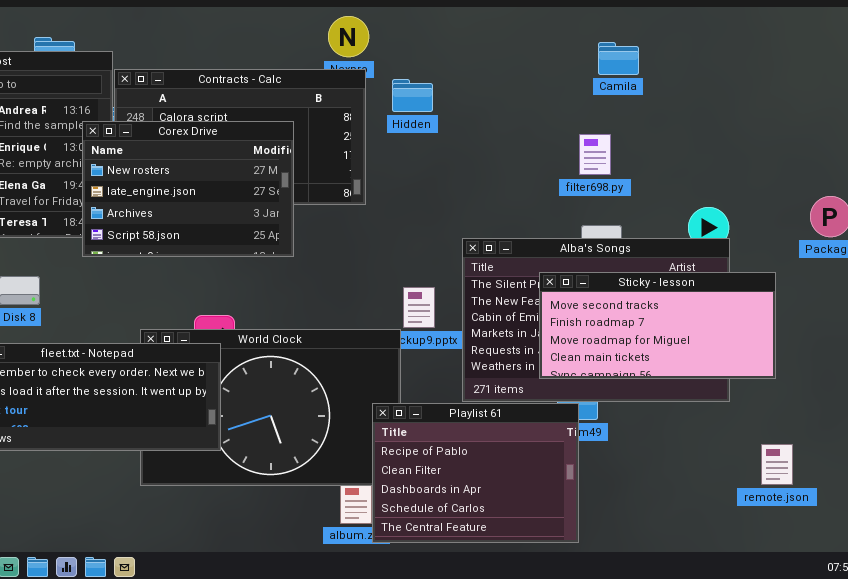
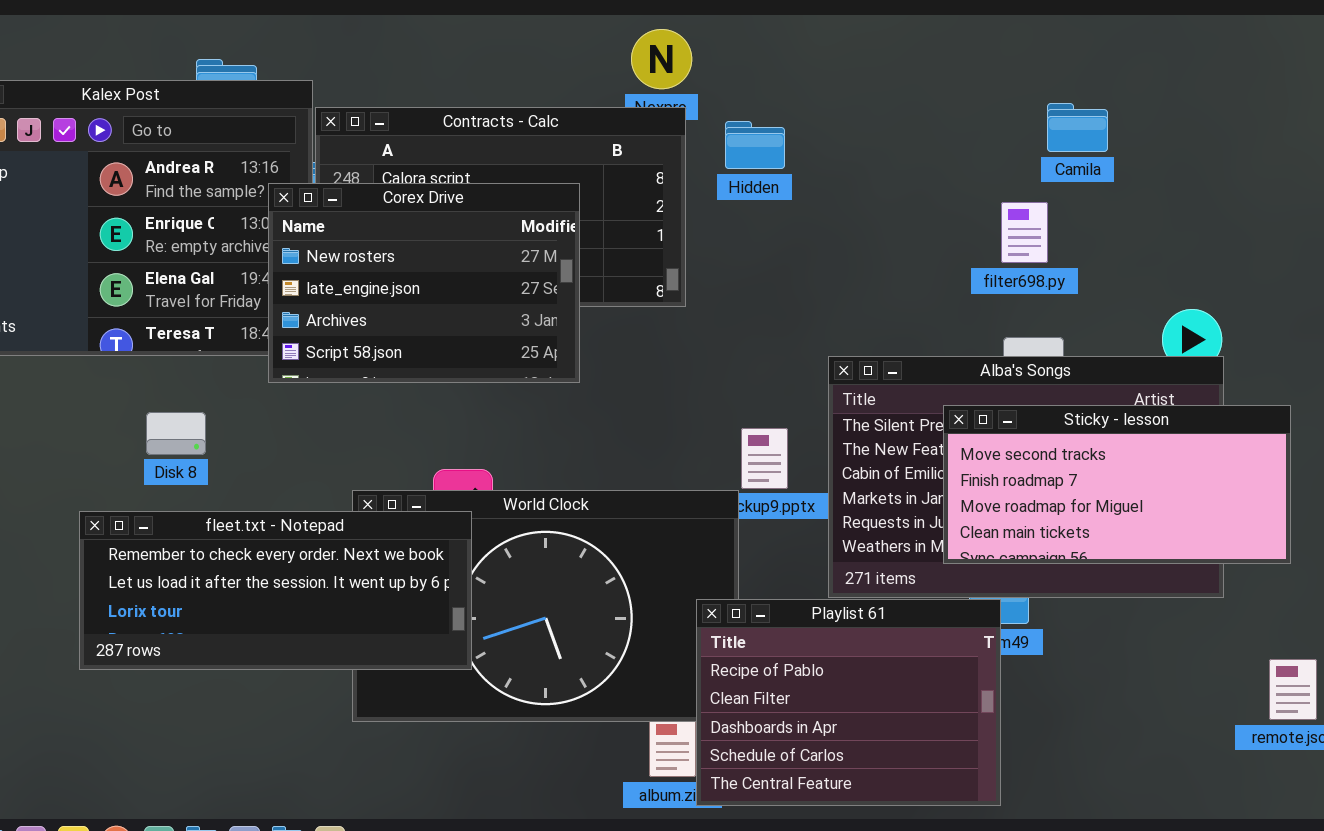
Camila: [598,42,639,75] -> [1047,103,1108,152], moved

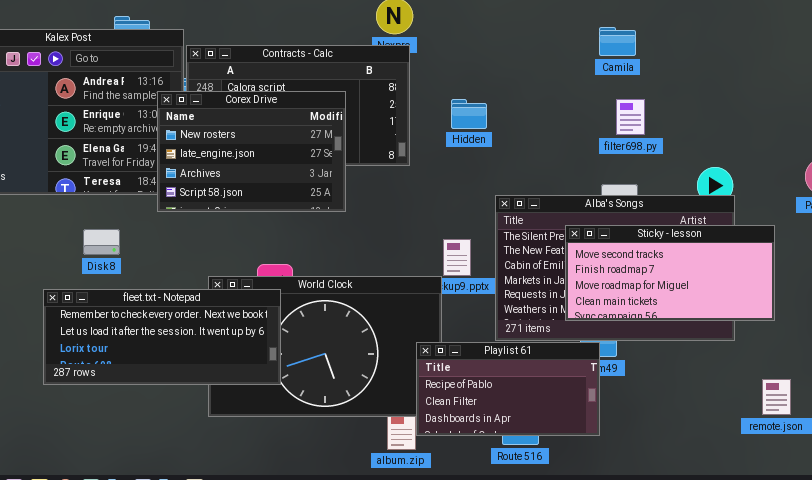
Camila: [1047,103,1108,152] -> [599,27,636,56], moved
Hidden: [725,121,785,169] -> [451,99,487,129], moved
filter698.py: [1001,202,1048,263] -> [616,99,645,135], moved
Playlist 61: [696,599,1001,806] -> [416,342,600,436], resized

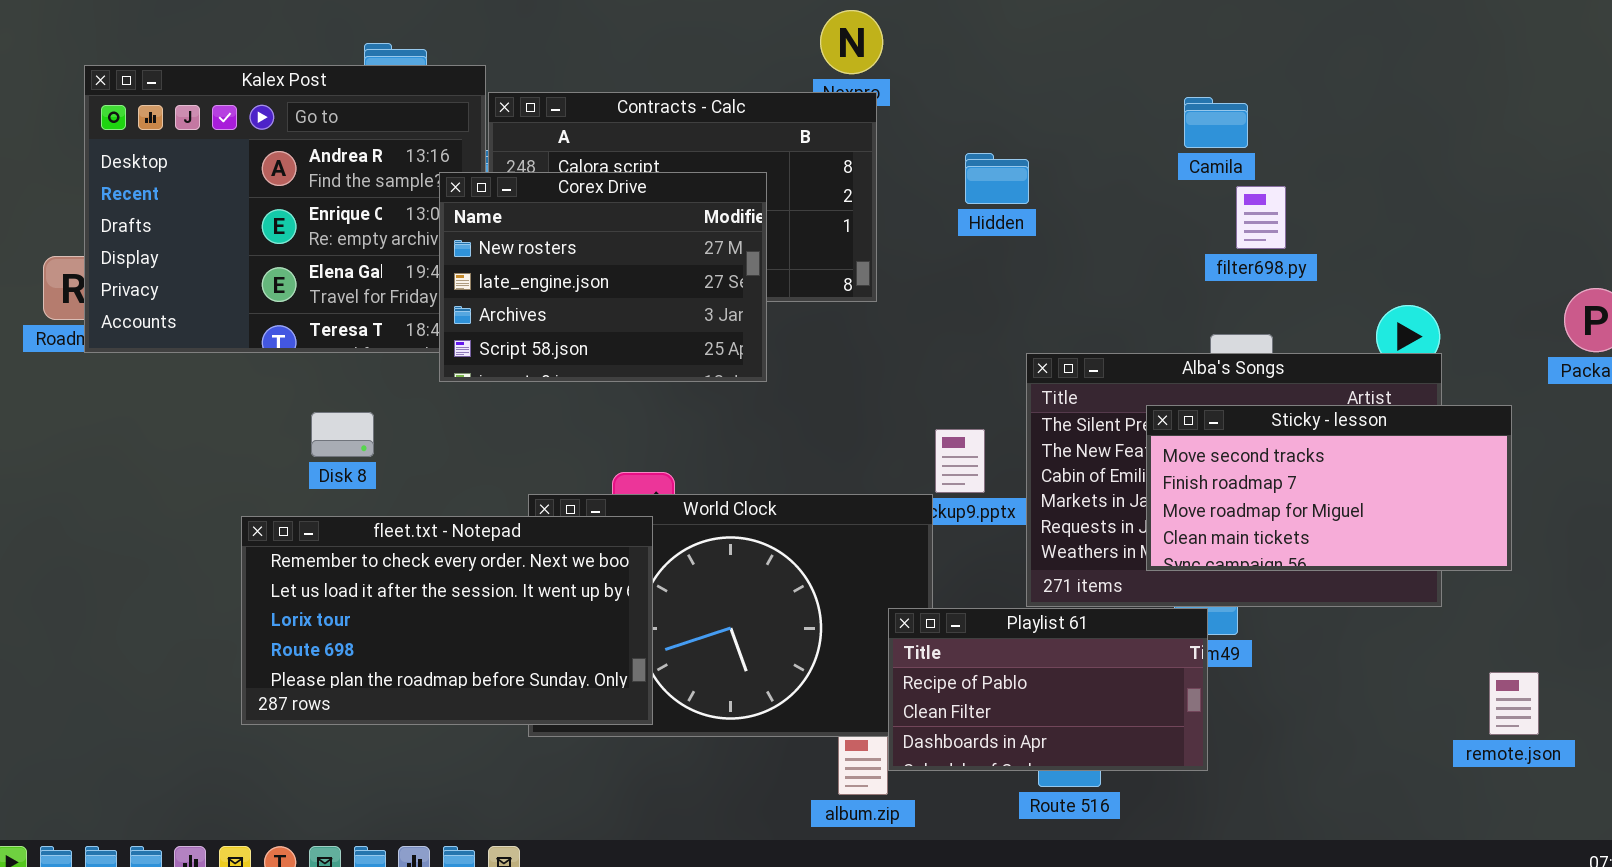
Camila: [599,27,636,56] -> [1184,97,1248,148], moved
Hidden: [451,99,487,129] -> [965,153,1029,204], moved
fleet.txt - Notepad: [43,289,281,385] -> [241,516,653,725], resized

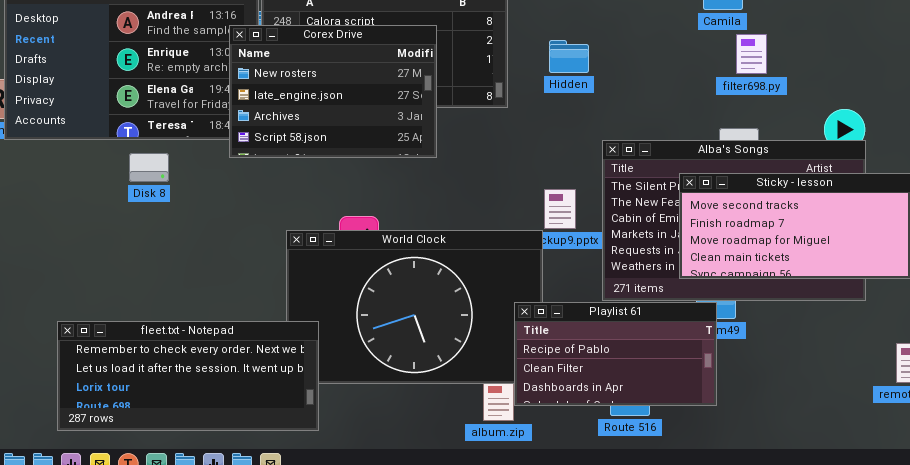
Hidden: [965,153,1029,204] -> [549,40,589,73], moved
Disk 8: [311,412,374,457] -> [129,153,169,182], moved
fleet.txt - Notepad: [241,516,653,725] -> [57,321,319,431], moved, resized

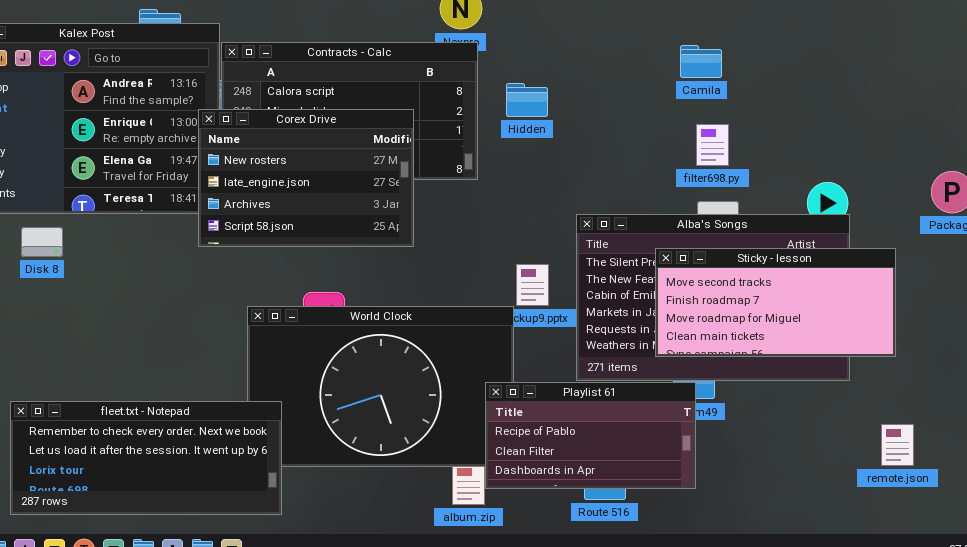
Corex Drive: [229,25,437,158] -> [198,109,414,247], moved
filter698.py: [736,34,767,74] -> [696,124,729,166], moved
Hidden: [549,40,589,73] -> [506,83,548,117], moved
Disk 8: [129,153,169,182] -> [21,227,63,257], moved

